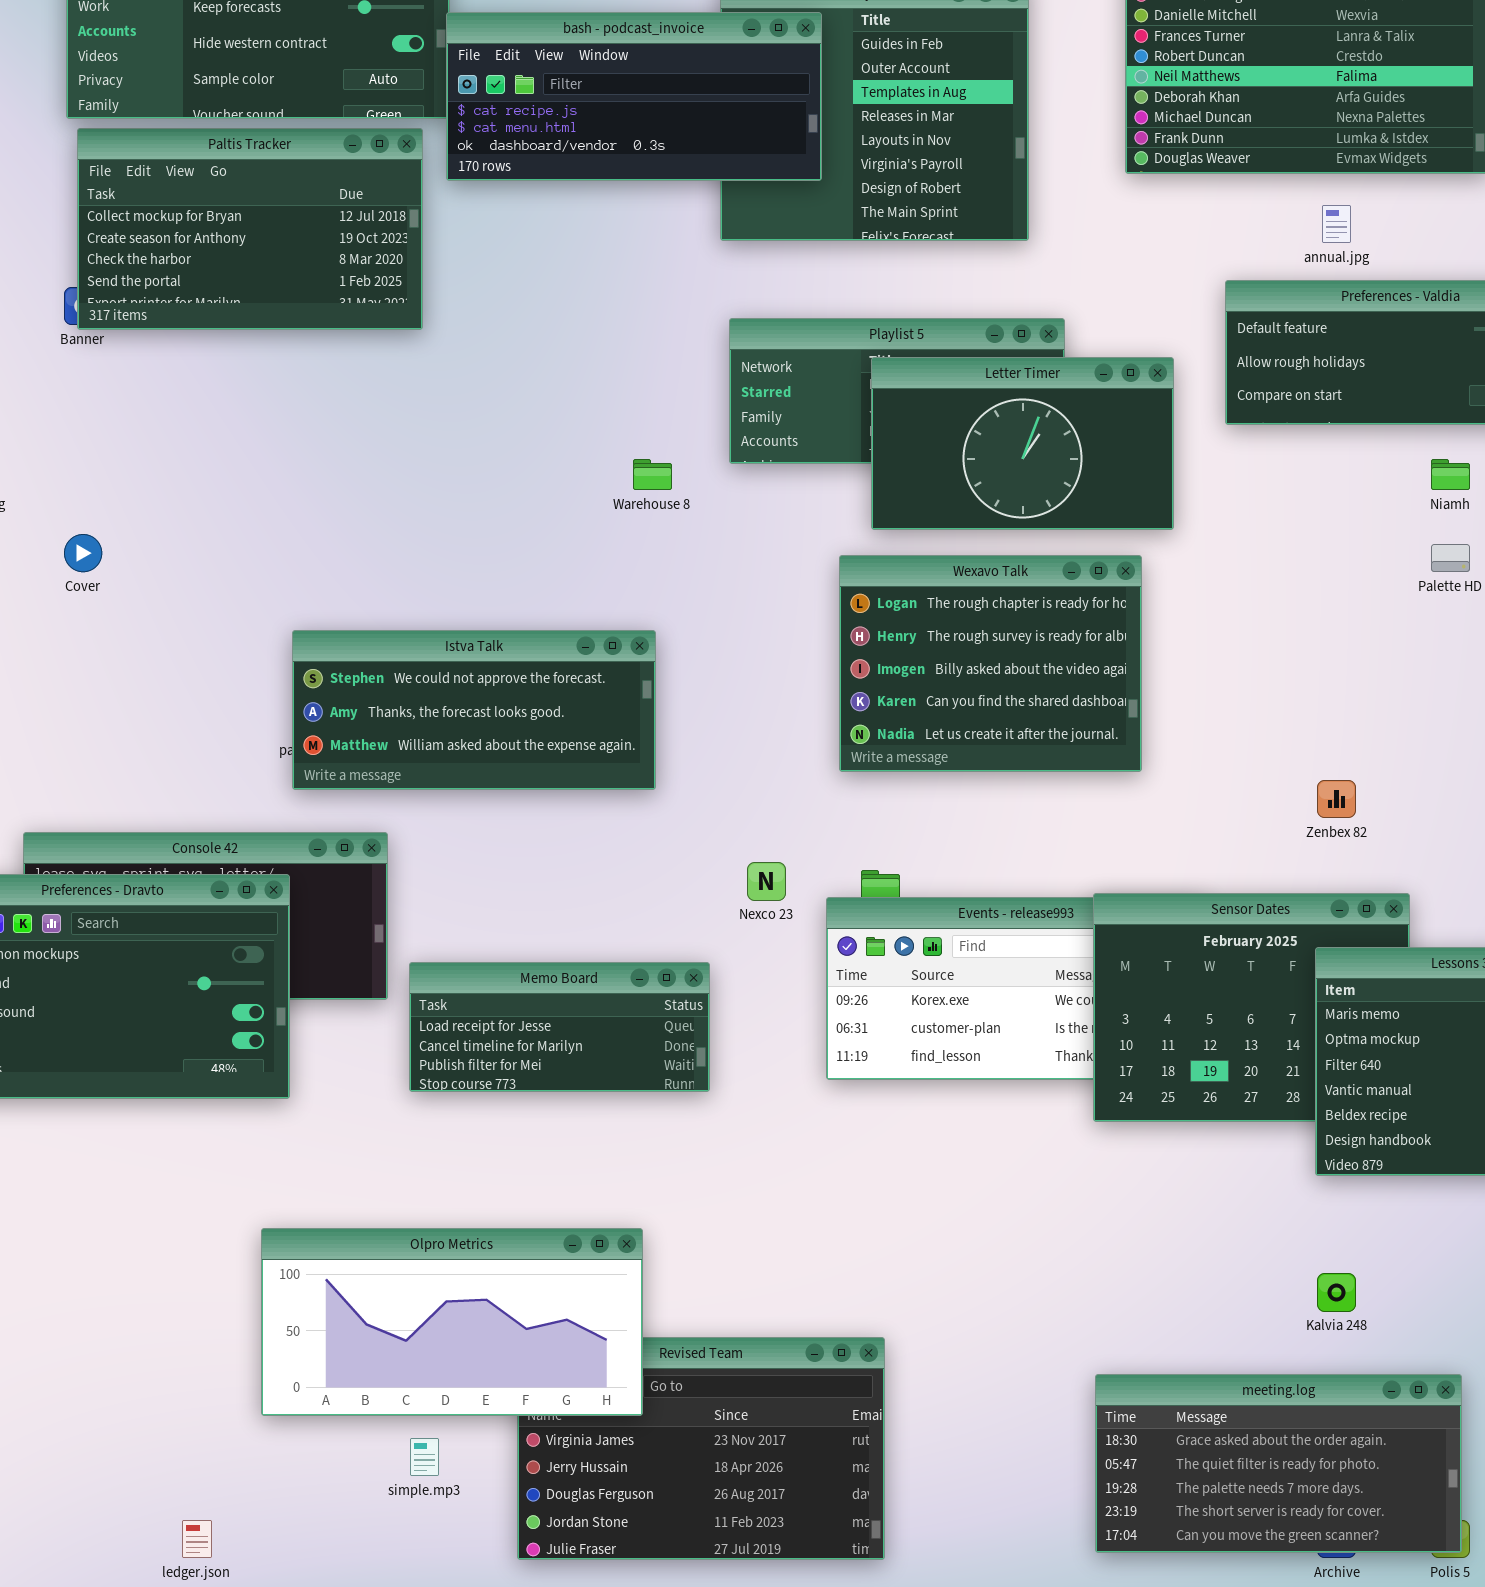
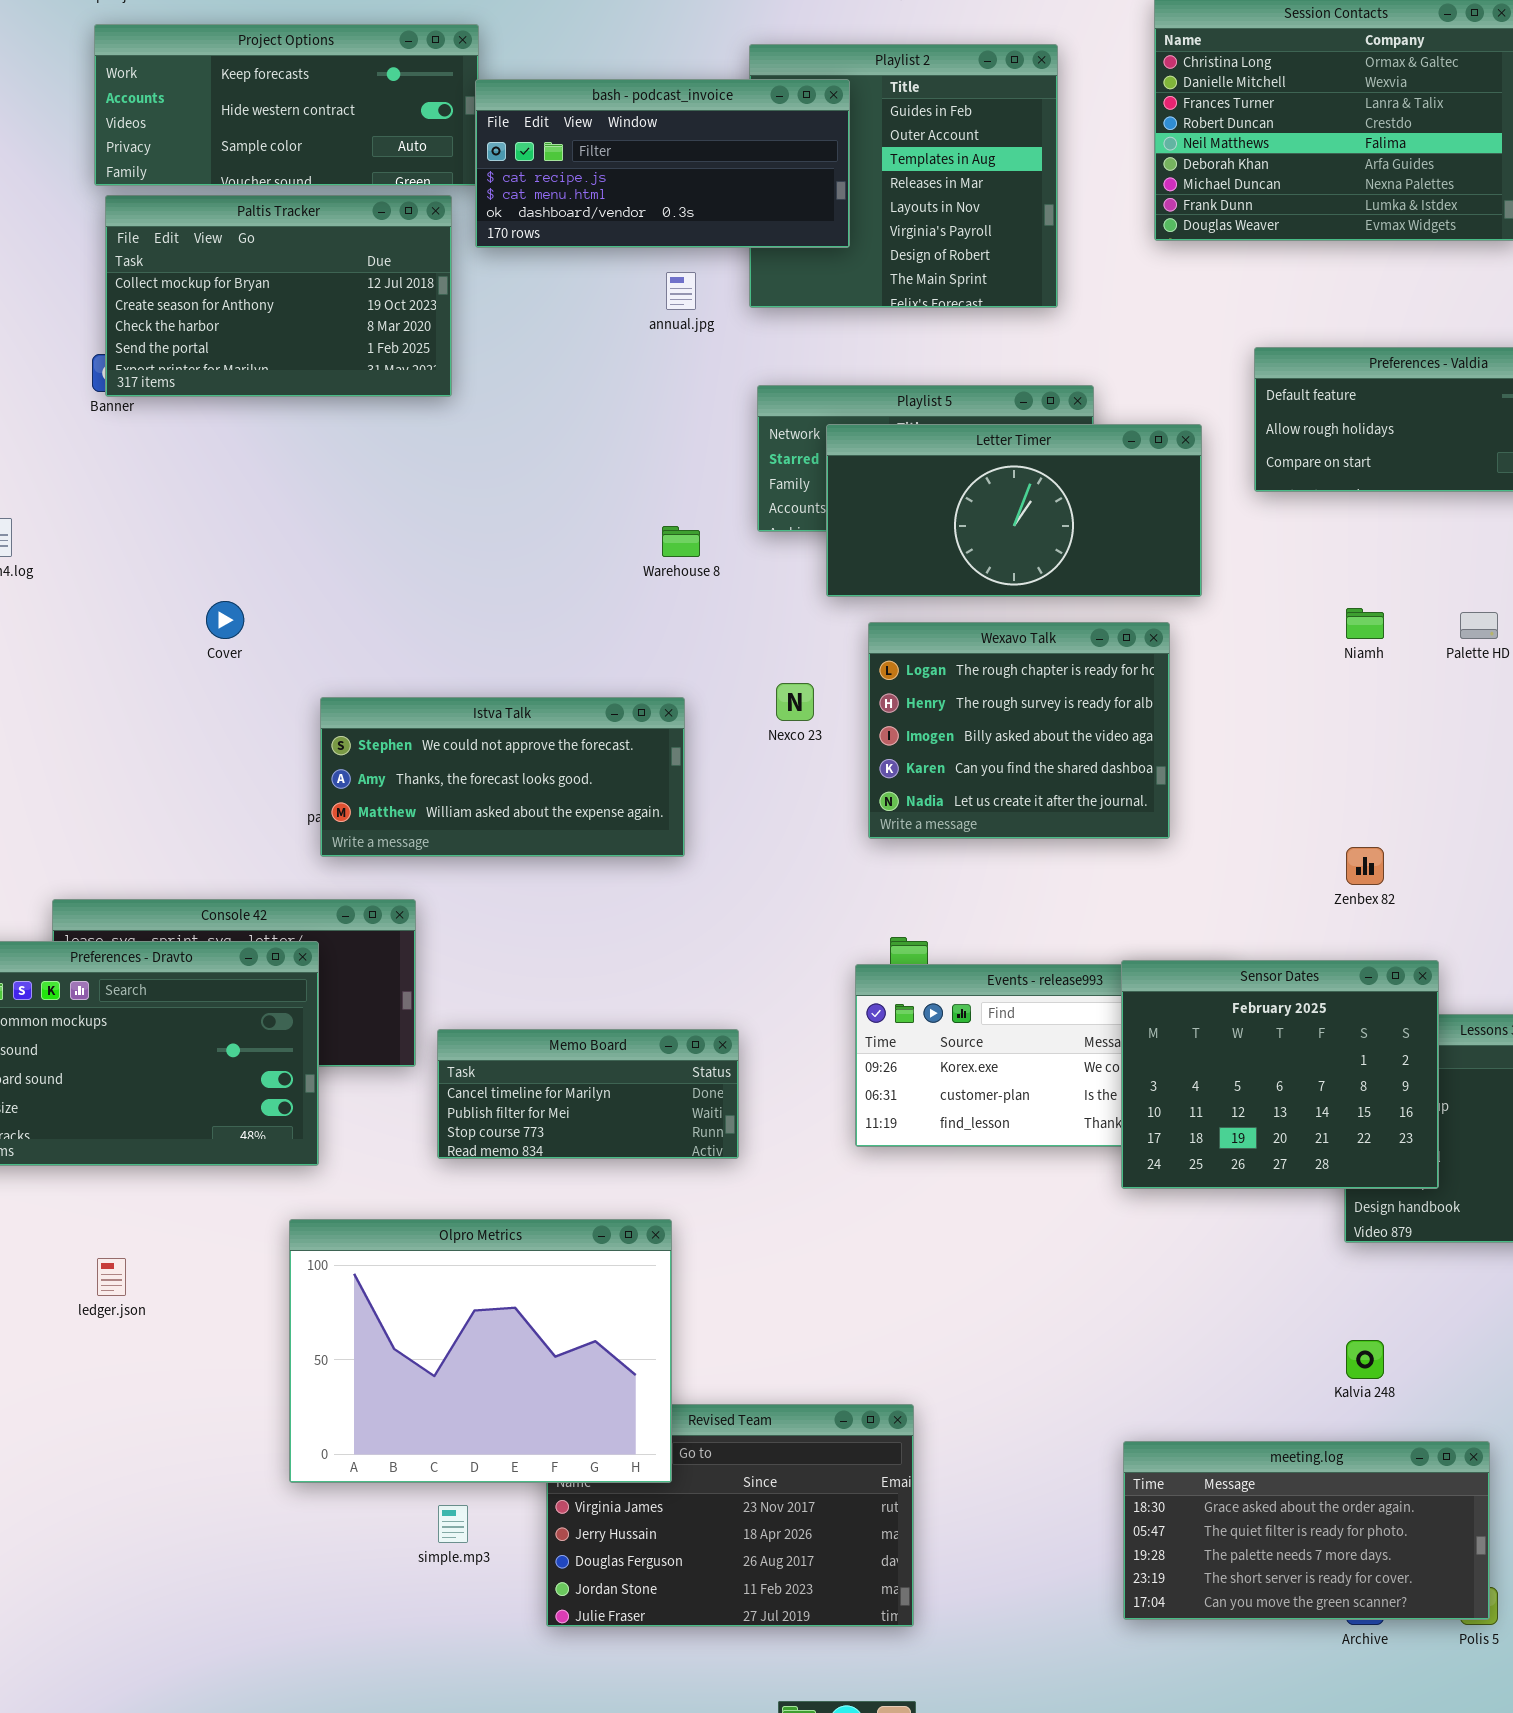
annual.jpg: [1322,205,1351,243] -> [666,272,696,310], moved
Letter Timer: [871,357,1174,530] -> [826,424,1202,597], resized
Niamh: [1431,459,1470,490] -> [1346,608,1384,639], moved
Cover: [64,534,102,572] -> [206,601,244,639], moved
Nexco 23: [747,862,786,901] -> [776,683,814,721], moved
Sensor Dates: [1093,893,1410,1122] -> [1121,960,1439,1189], raised
Memo Board: [409,962,710,1092] -> [437,1029,739,1159], scrolled down 1 row
Olpro Metrics: [261,1228,643,1416] -> [289,1219,672,1483], resized
ledger.json: [182,1520,212,1558] -> [97,1258,126,1296], moved

